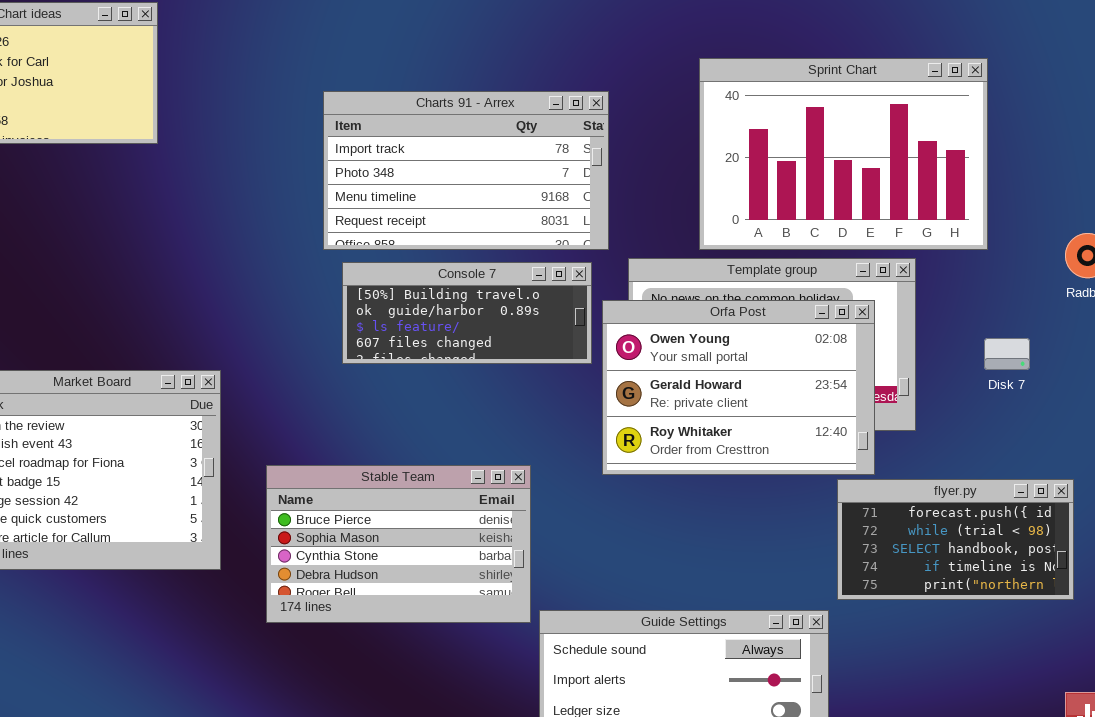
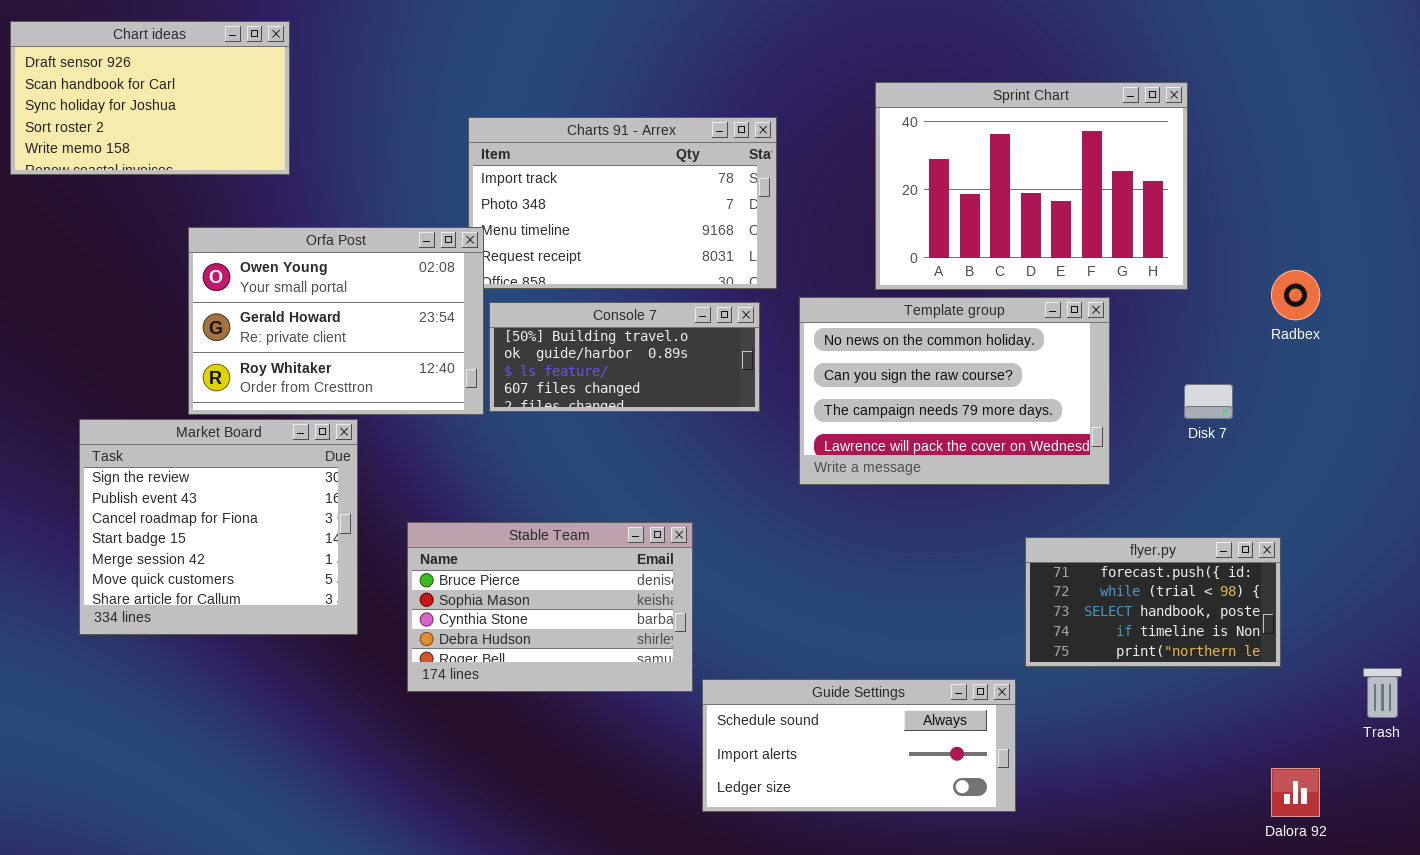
Orfa Post: [602,300,875,475] -> [188,227,484,415], moved

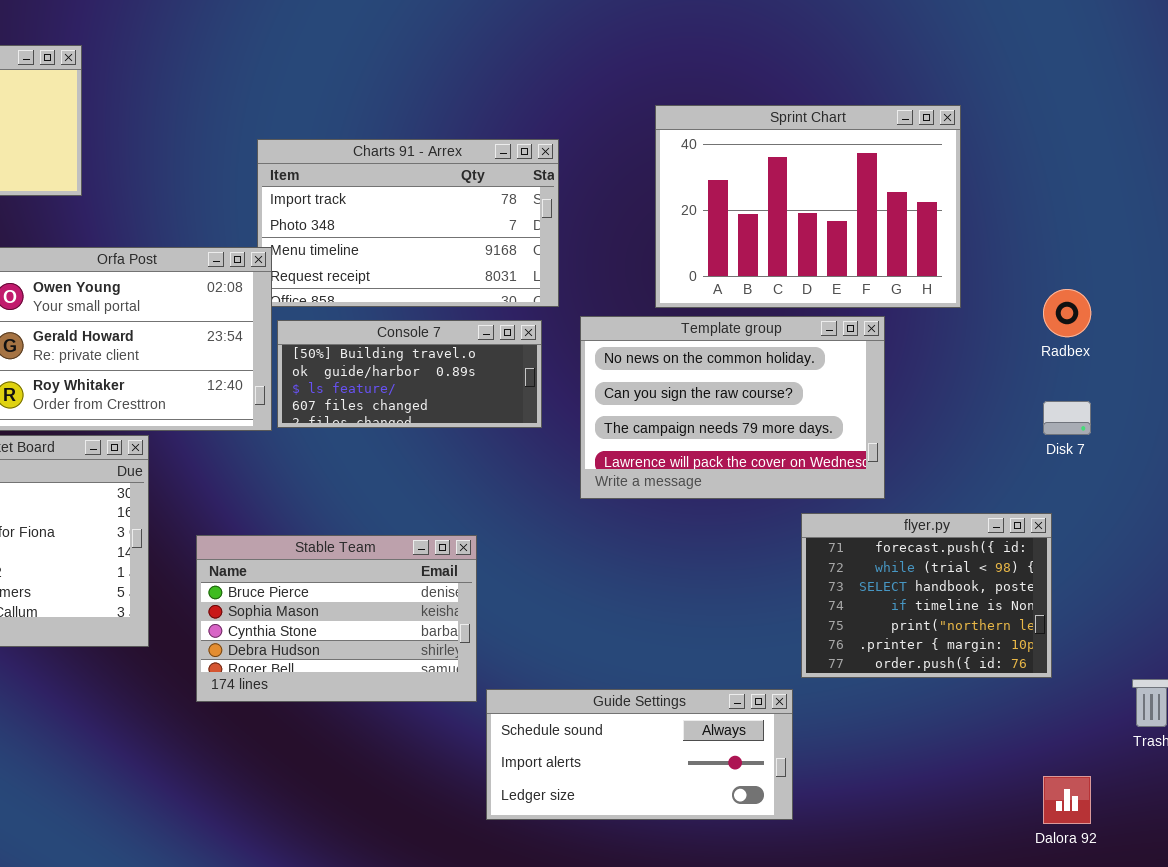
Disk 7: [1184,384,1233,419] -> [1043,401,1091,435], moved
flyer.py: [1025,537,1281,667] -> [801,513,1052,678], resized

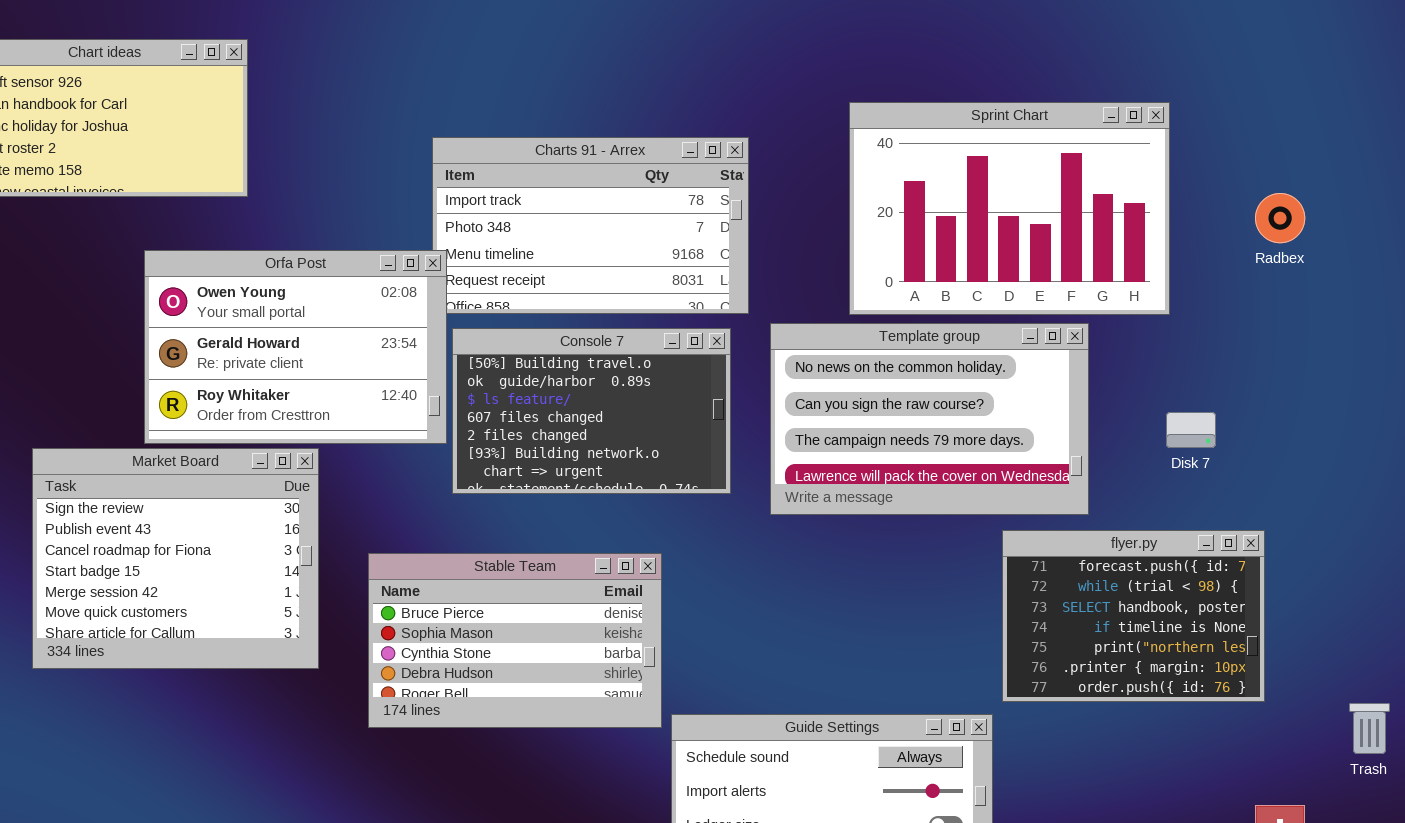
Radbex: [1043,289,1091,337] -> [1255,193,1305,243], moved
Console 7: [277,320,542,428] -> [452,328,731,494], resized
Disk 7: [1043,401,1091,435] -> [1166,412,1216,448], moved

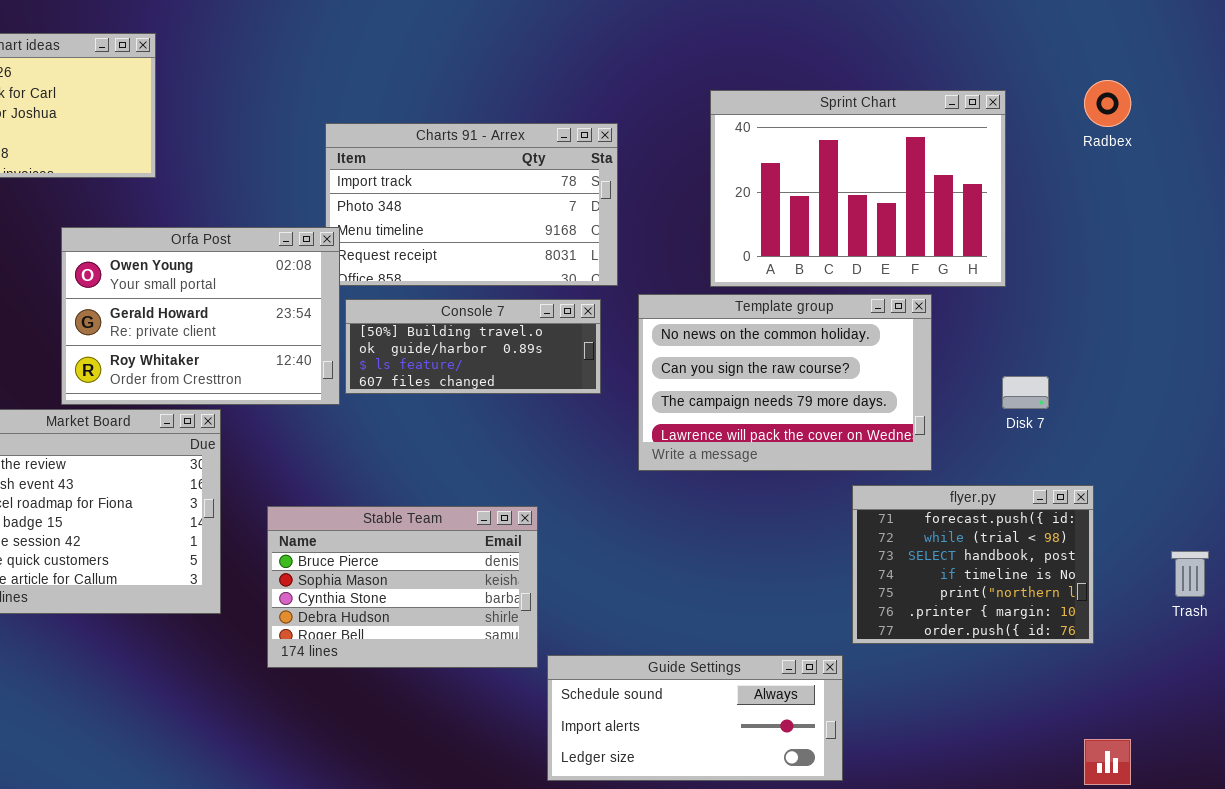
Radbex: [1255,193,1305,243] -> [1084,80,1131,127], moved
Console 7: [452,328,731,494] -> [345,299,601,394], resized
Trash: [1349,703,1390,754] -> [1171,551,1209,597], moved

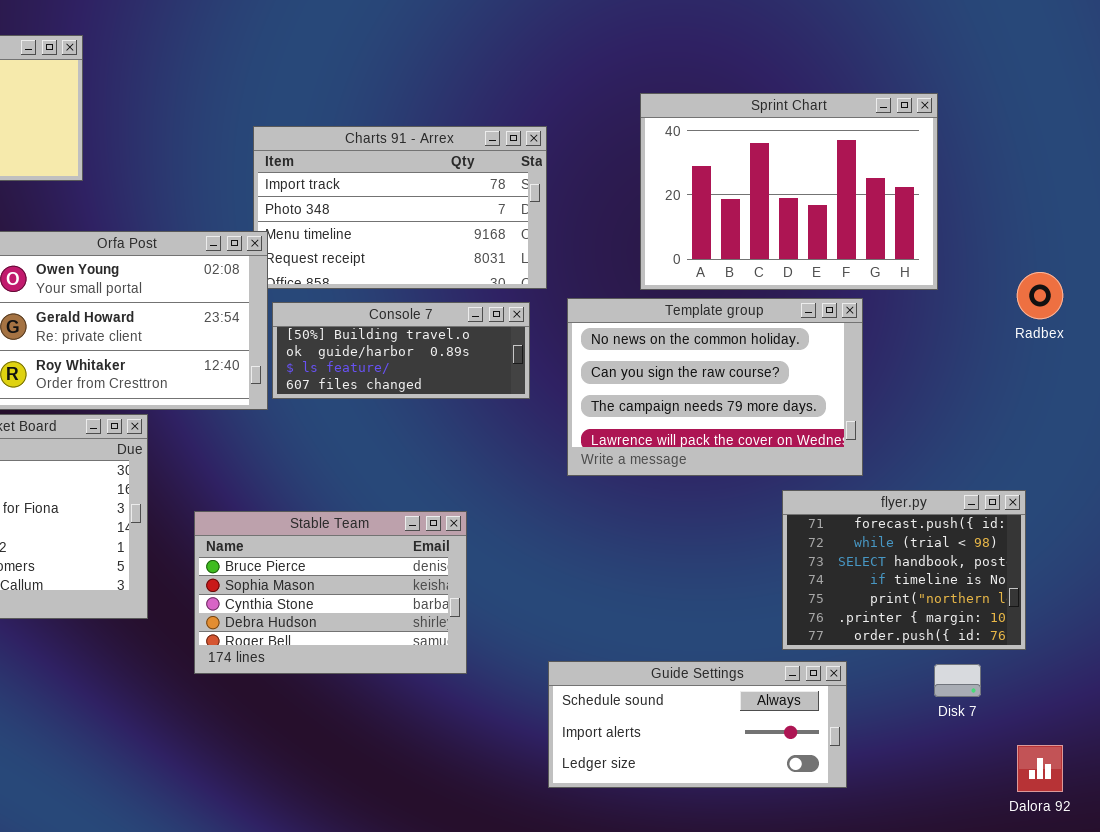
Radbex: [1084,80,1131,127] -> [1017,272,1063,319], moved
Disk 7: [1002,376,1049,409] -> [934,664,981,697], moved
Guide Settings: [547,655,843,781] -> [548,661,847,788], moved

